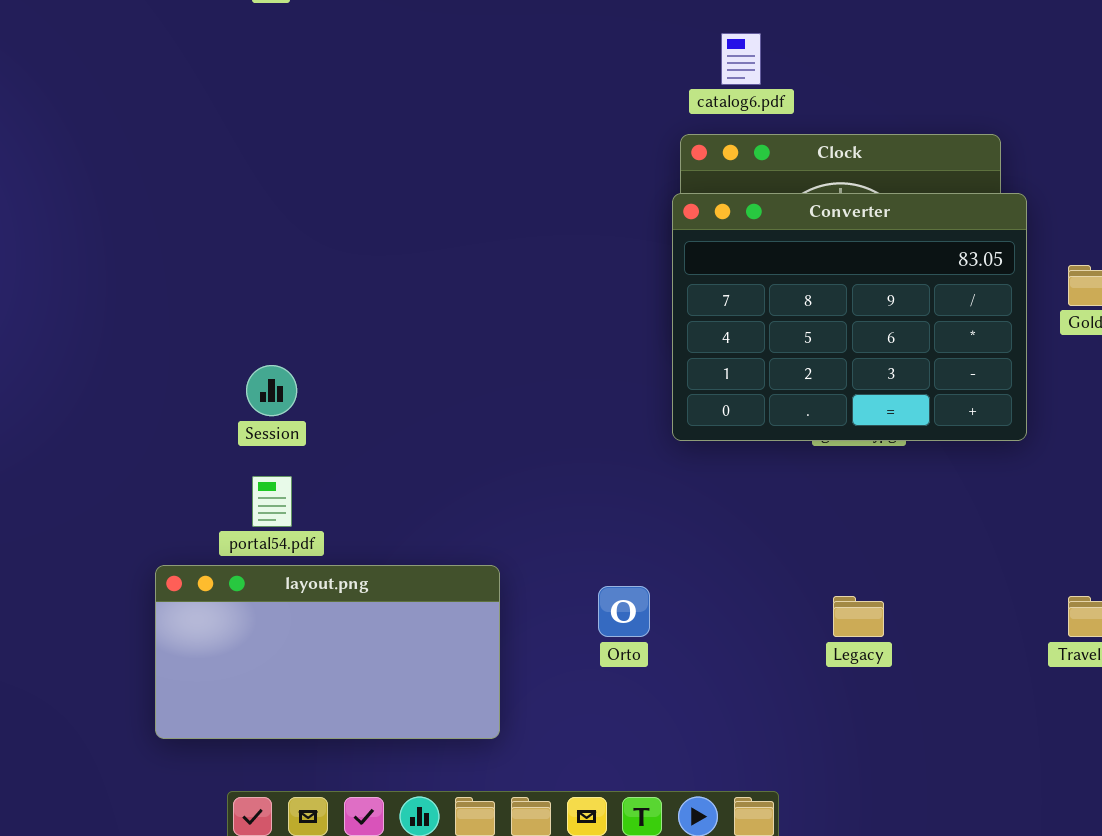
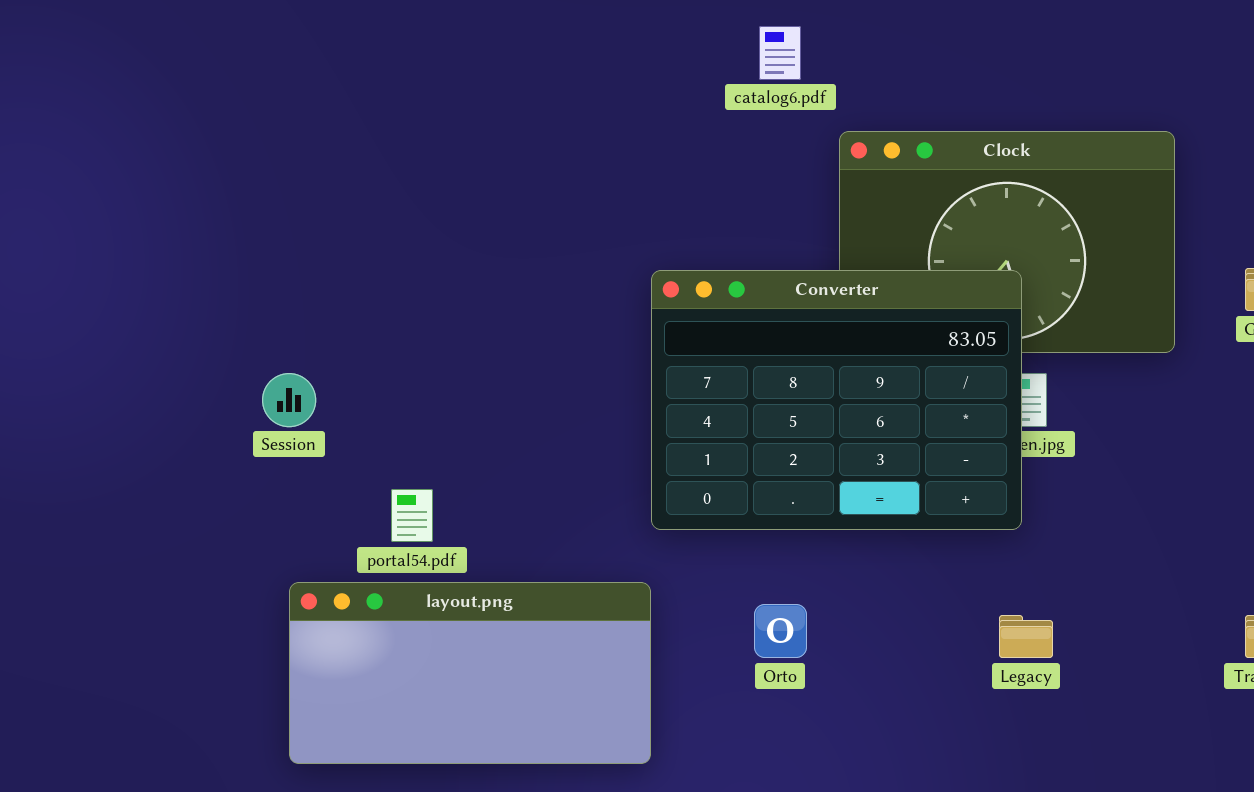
catalog6.pdf: [721,33,761,85] -> [759,26,801,80], moved
Converter: [672,193,1027,441] -> [651,270,1022,530], moved
Session: [246,365,297,416] -> [262,373,316,427], moved

